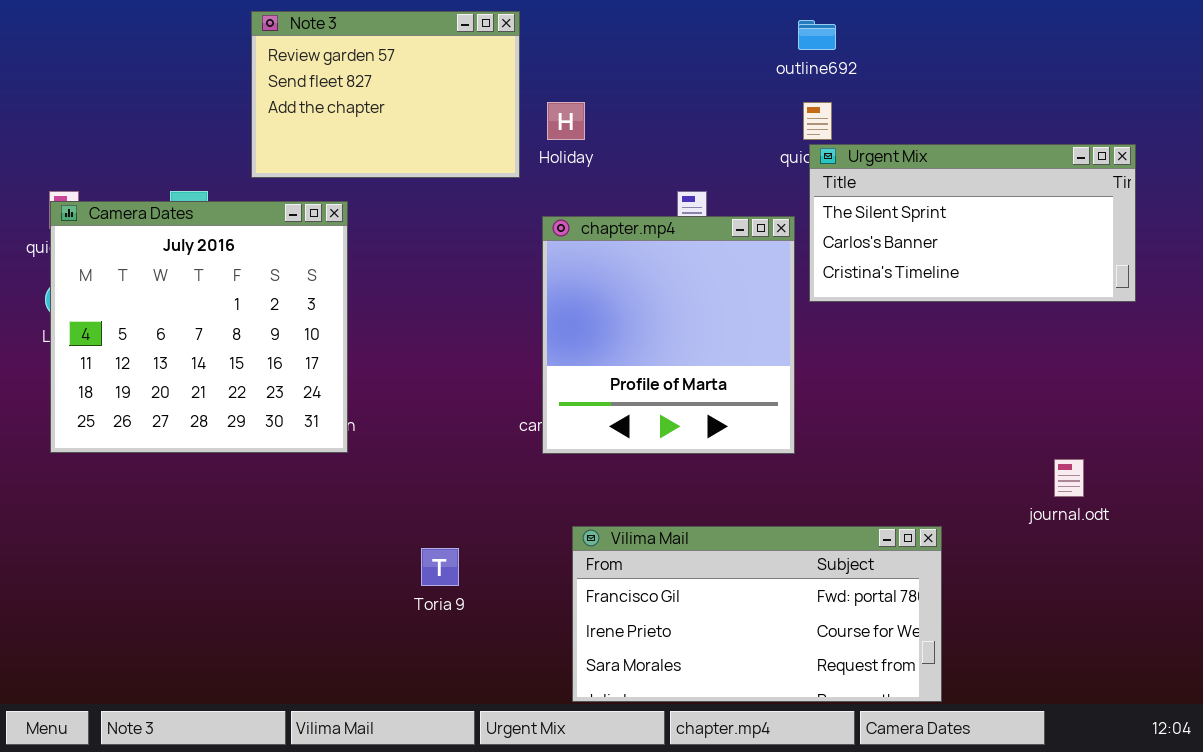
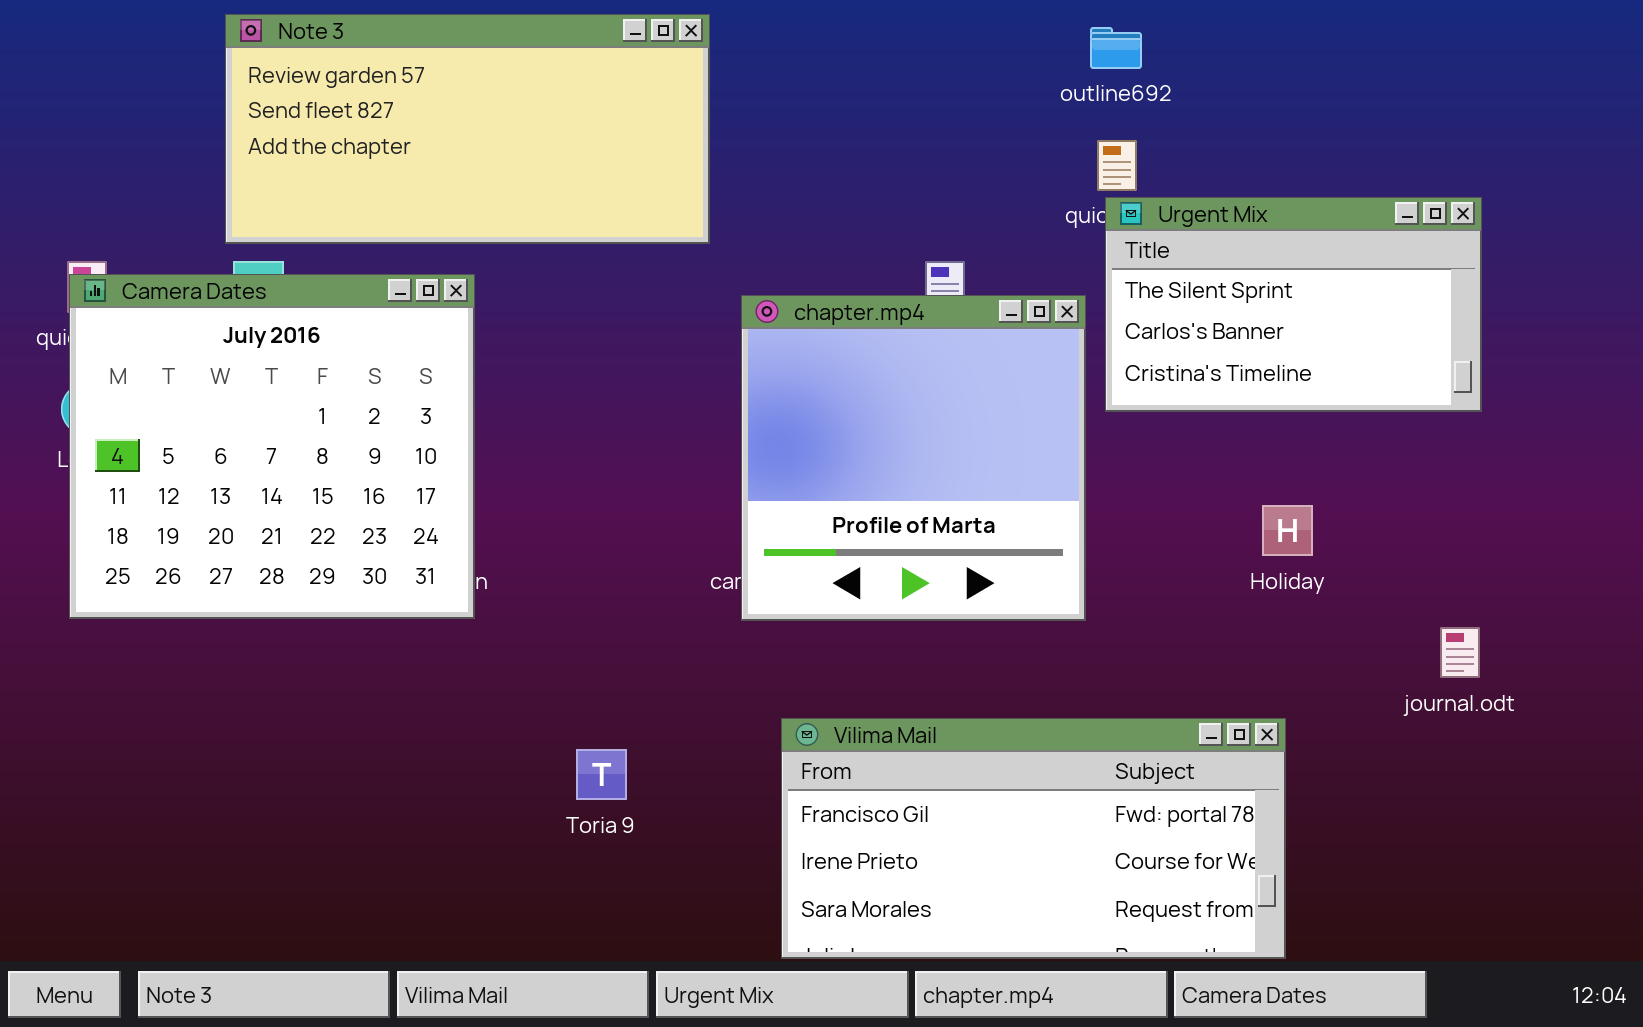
Note 3: [251,11,520,178] -> [225,14,710,244], resized
Holiday: [547,102,585,140] -> [1262,505,1313,556], moved
Urgent Mix: [809,144,1136,302] -> [1105,197,1482,412], resized

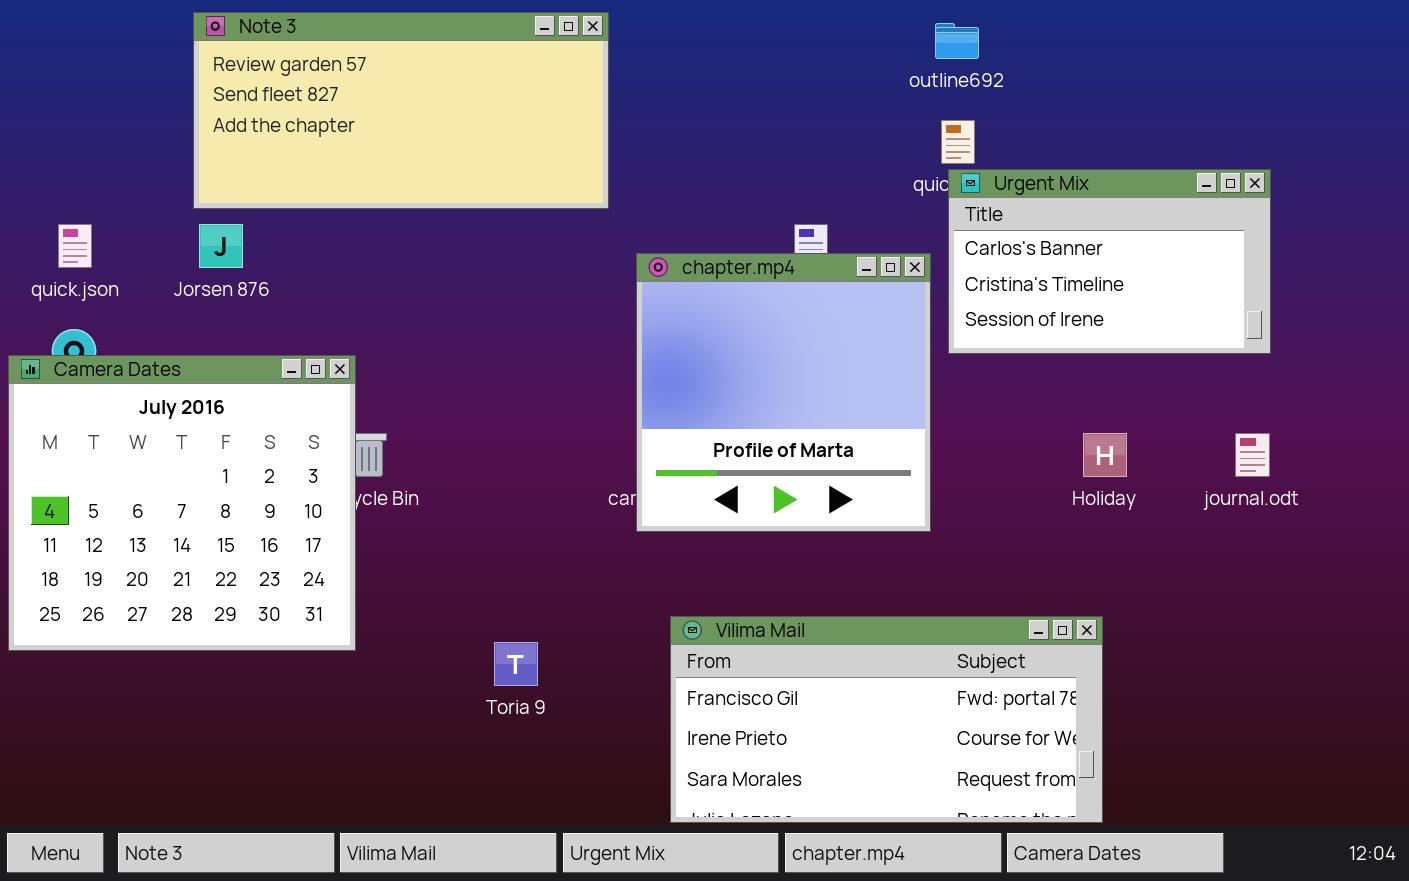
Urgent Mix: [1105,197,1482,412] -> [948,169,1271,354], scrolled down 1 row
Camera Dates: [69,274,475,619] -> [8,355,356,651], moved
journal.odt: [1440,627,1480,678] -> [1235,433,1270,477], moved

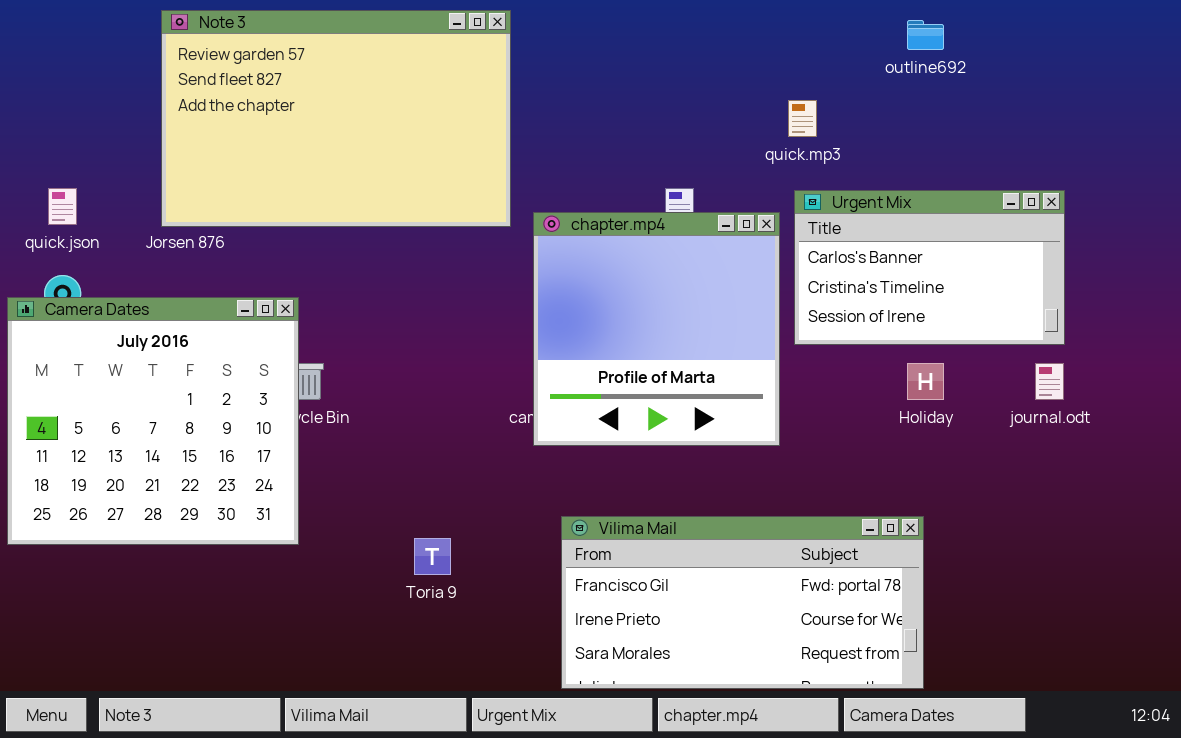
Note 3: [193,12,609,209] -> [161,10,511,227], resized
outline692: [935,23,979,59] -> [907,20,944,50], moved
Urgent Mix: [948,169,1271,354] -> [794,190,1065,345], moved

